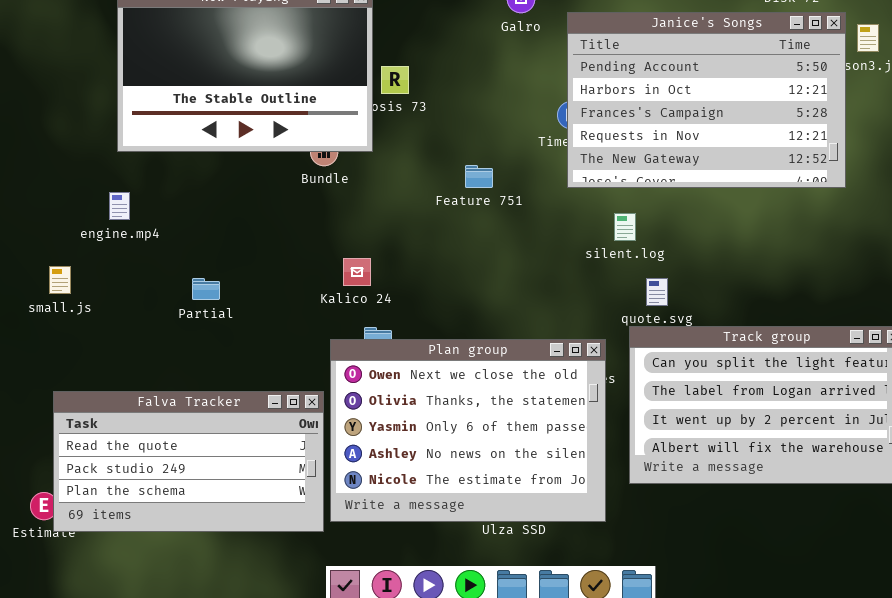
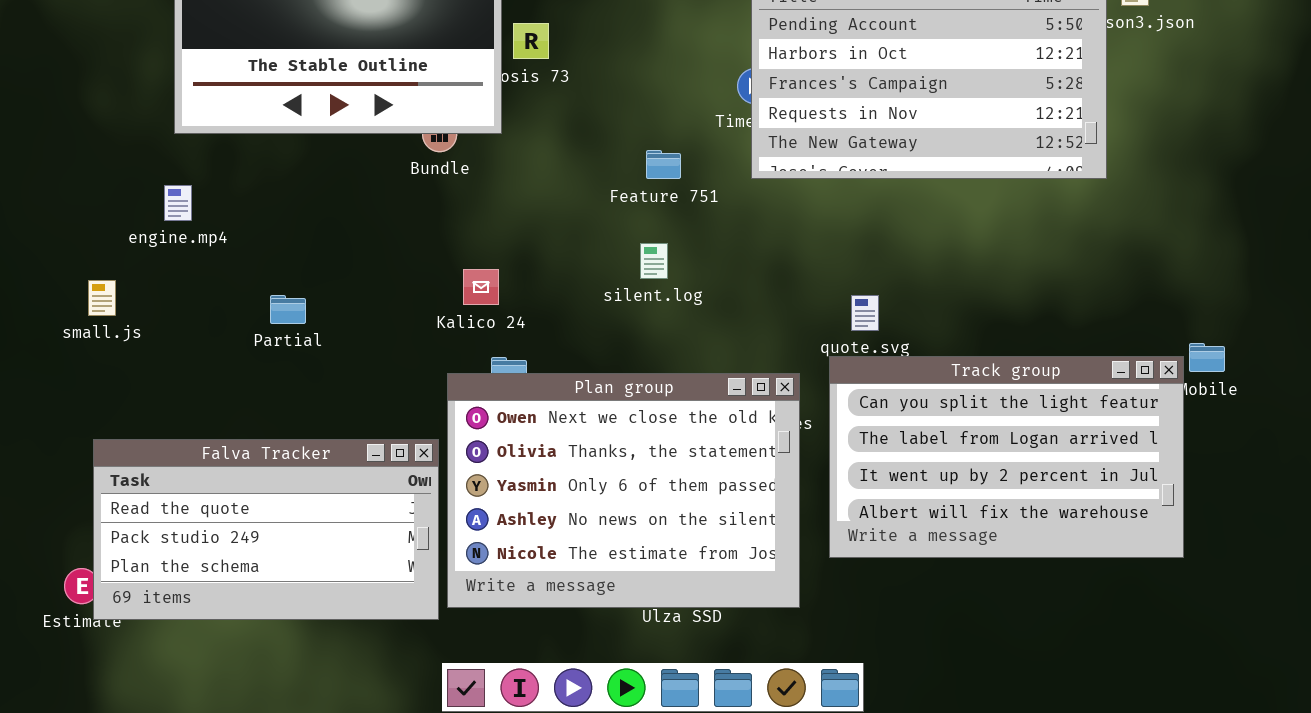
Feature 751: [465,165,493,188] -> [646,150,681,179], moved
silent.log: [614,213,636,241] -> [640,243,668,279], moved

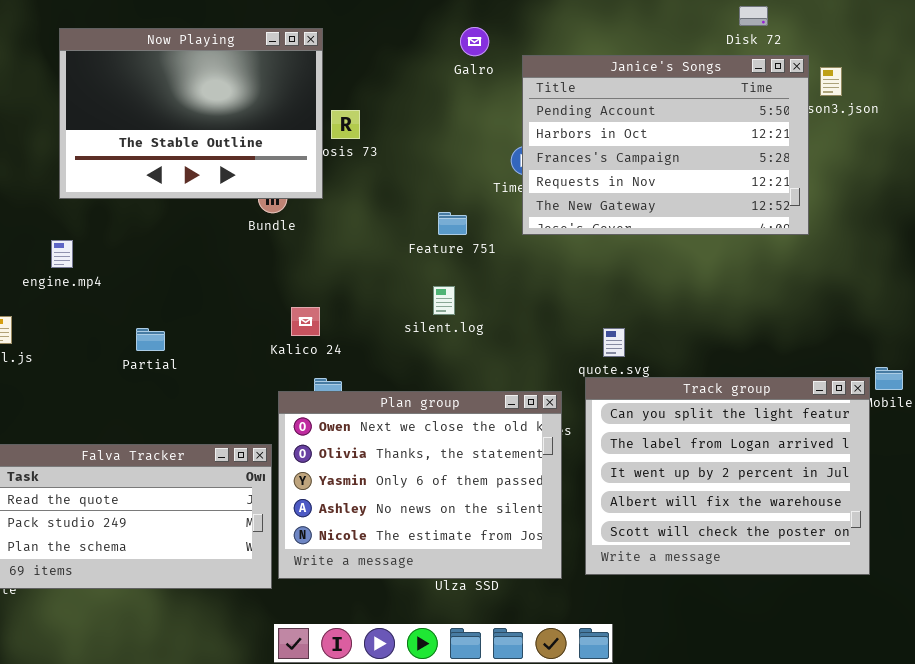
Track group: [829,356,1184,558] -> [585,377,870,575], resized

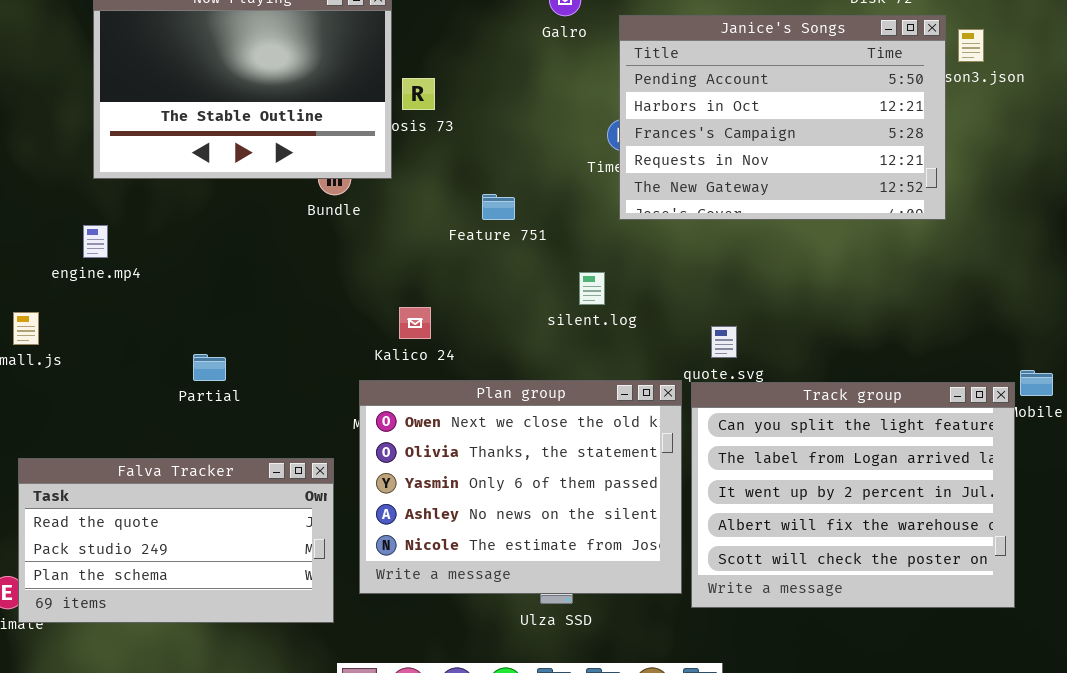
Feature 751: [438,212,467,235] -> [482,194,515,220], moved
silent.log: [433,286,455,315] -> [579,272,605,305], moved
Kalico 24: [291,307,320,336] -> [399,307,431,339], moved
Partial: [136,328,165,351] -> [193,354,226,381], moved
Plan group: [278,391,562,579] -> [359,380,682,594], moved

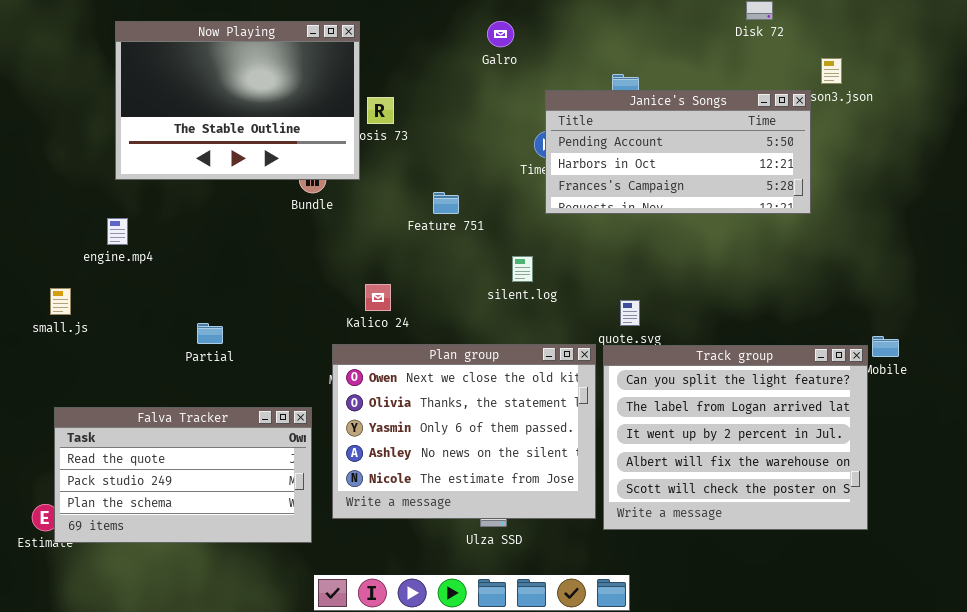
Janice's Songs: [619,15,946,220] -> [545,90,811,214], resized

